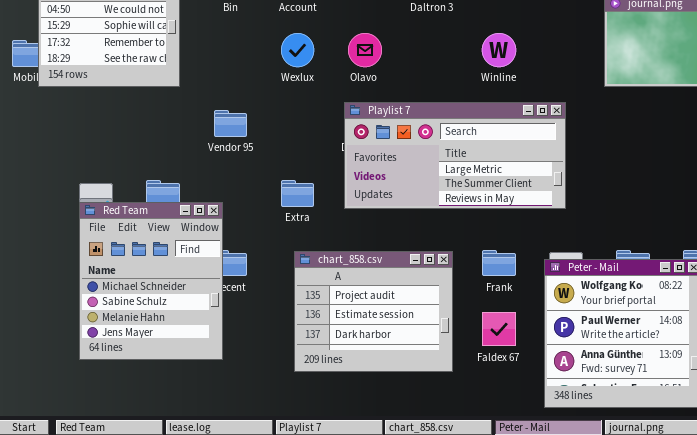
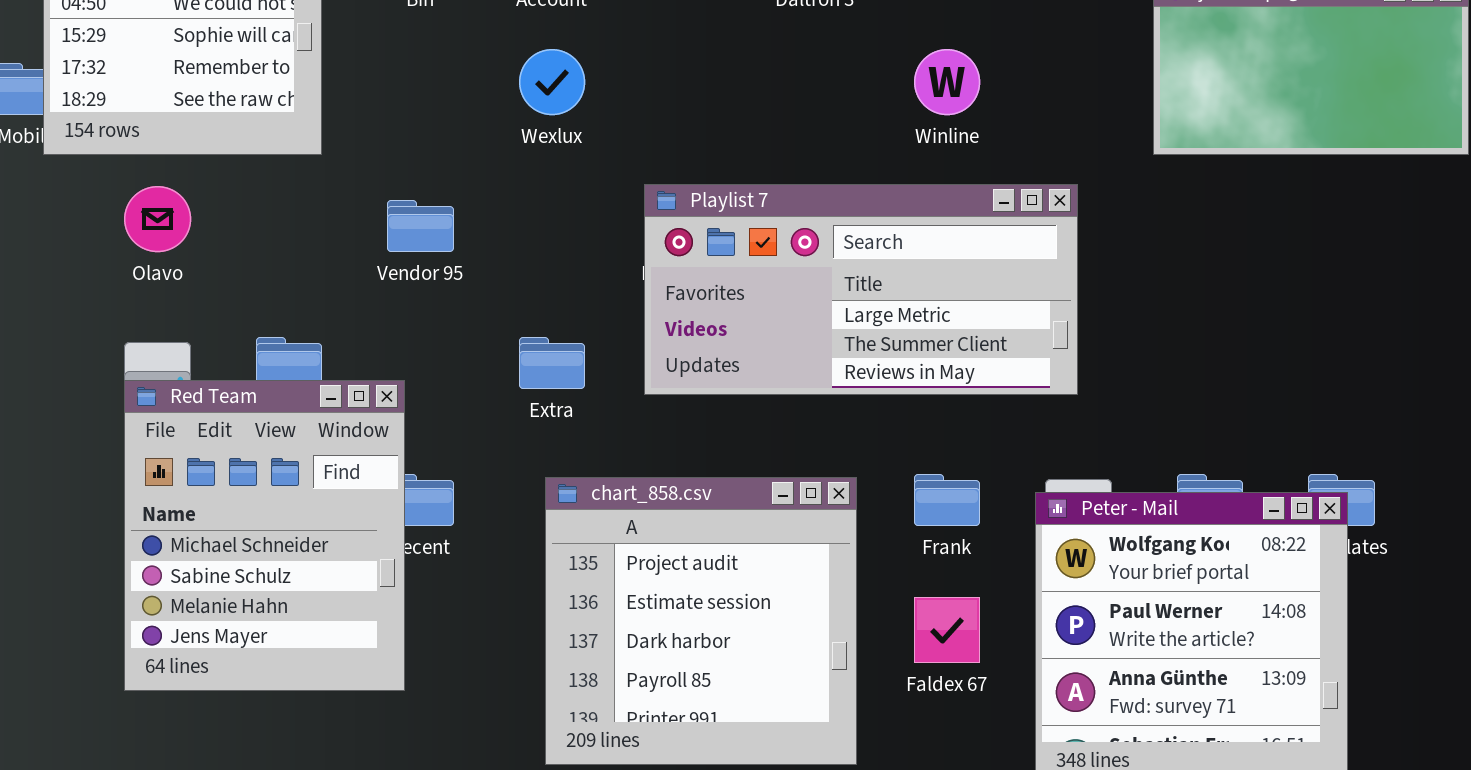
Olavo: [348,33,382,67] -> [124,186,191,252], moved
chart_858.csv: [294,251,453,372] -> [545,477,857,765], resized

